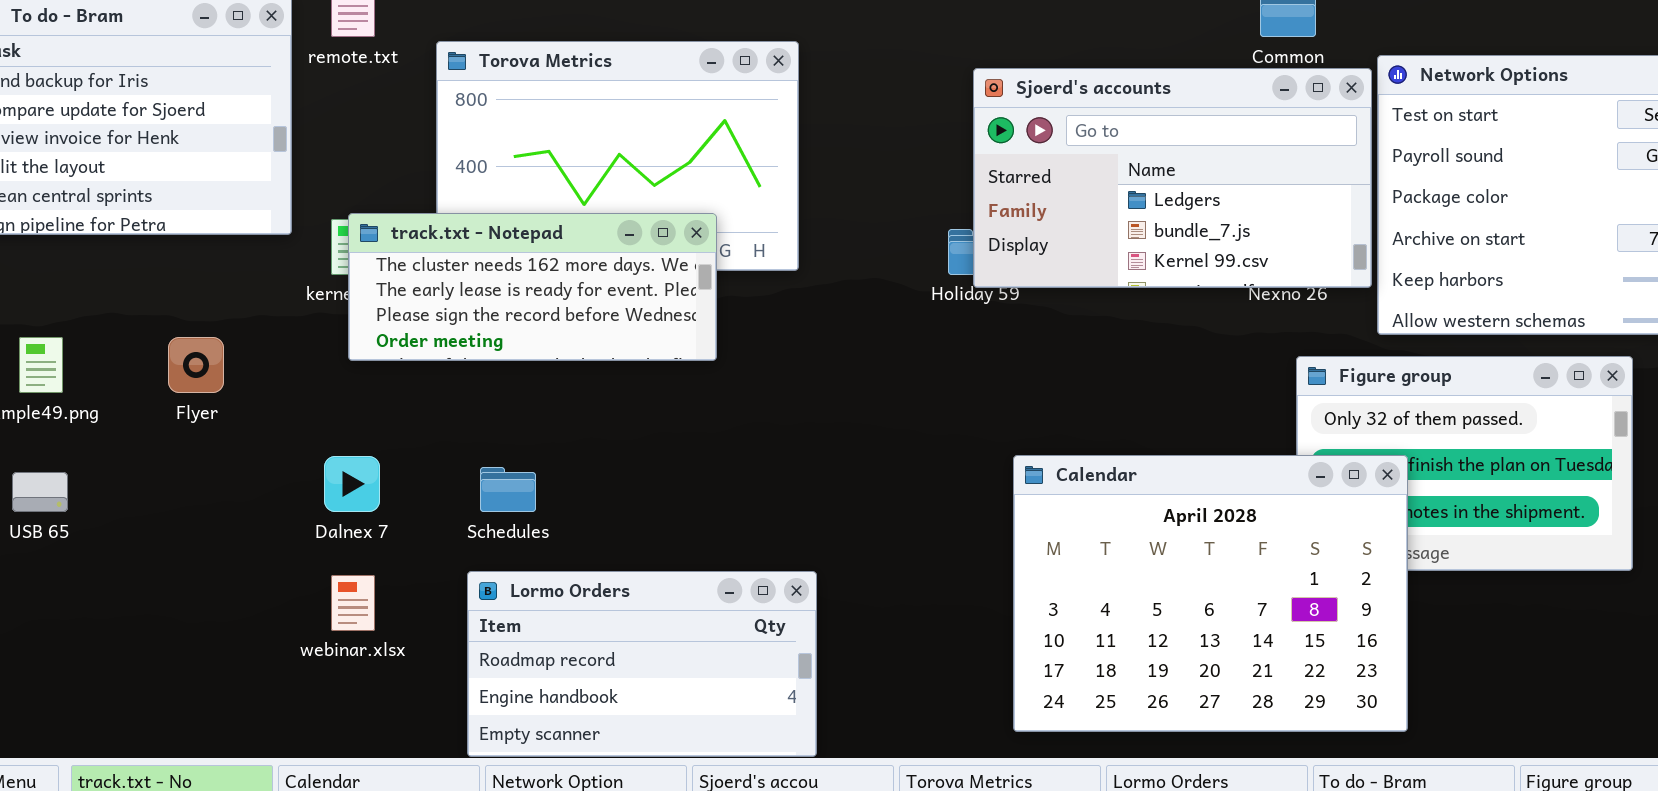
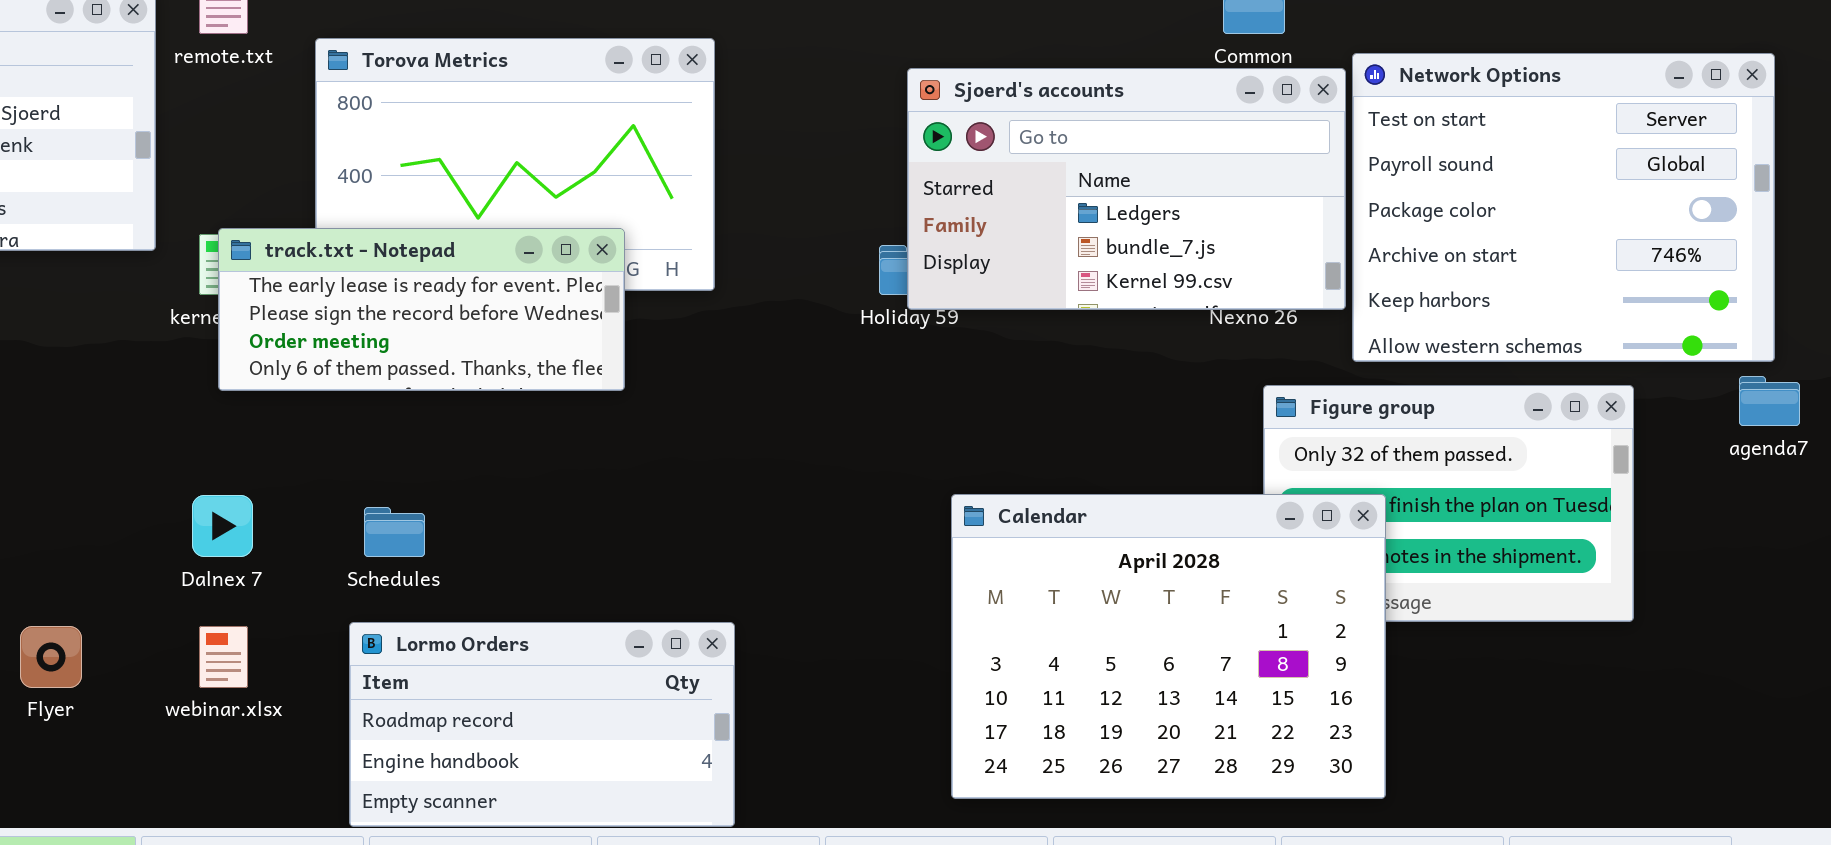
track.txt - Notepad: [348,213,717,361] -> [218,228,625,391], scrolled down 1 row
Flyer: [168,337,224,393] -> [20,626,82,688], moved

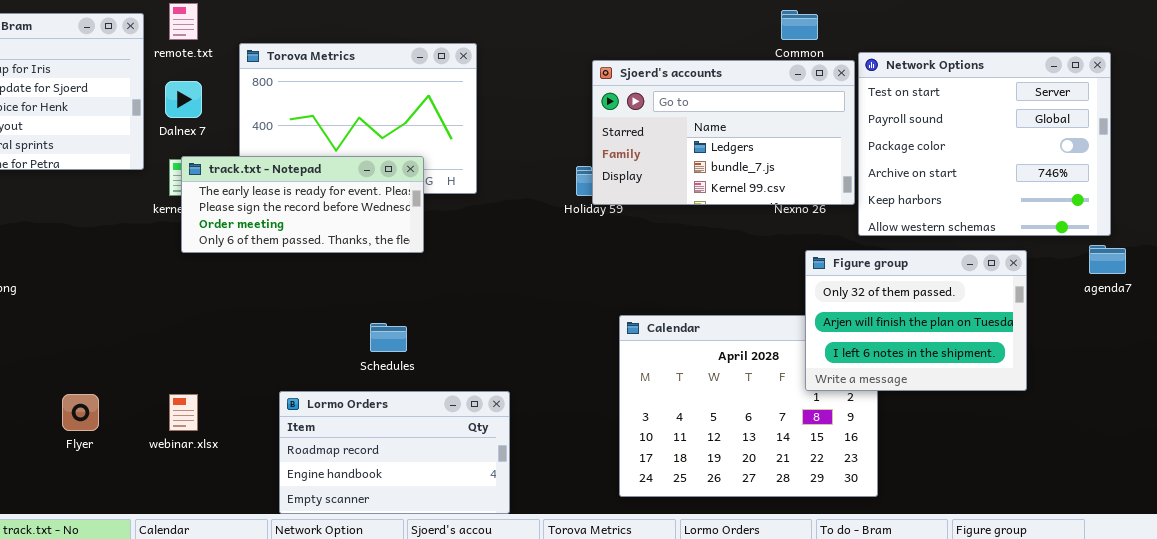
Figure group: [1263,385,1634,622] -> [805,250,1027,391], raised
Dalnex 7: [192,495,253,557] -> [165,81,202,118], moved
Schedules: [364,507,425,557] -> [370,323,407,352], moved
Lormo Orders: [349,622,735,827] -> [279,391,510,514], moved

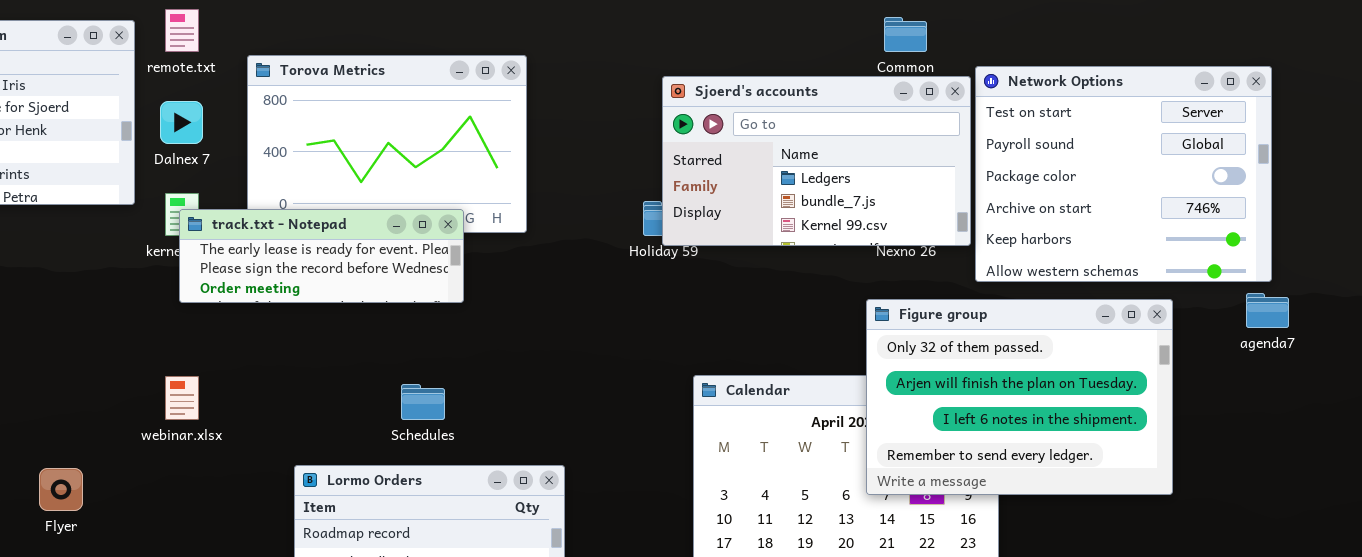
track.txt - Notepad: [181,156,424,253] -> [179,209,464,303], resized
Figure group: [805,250,1027,391] -> [866,299,1173,495], resized
webinar.xlsx: [169,394,198,431] -> [165,376,199,420], moved

